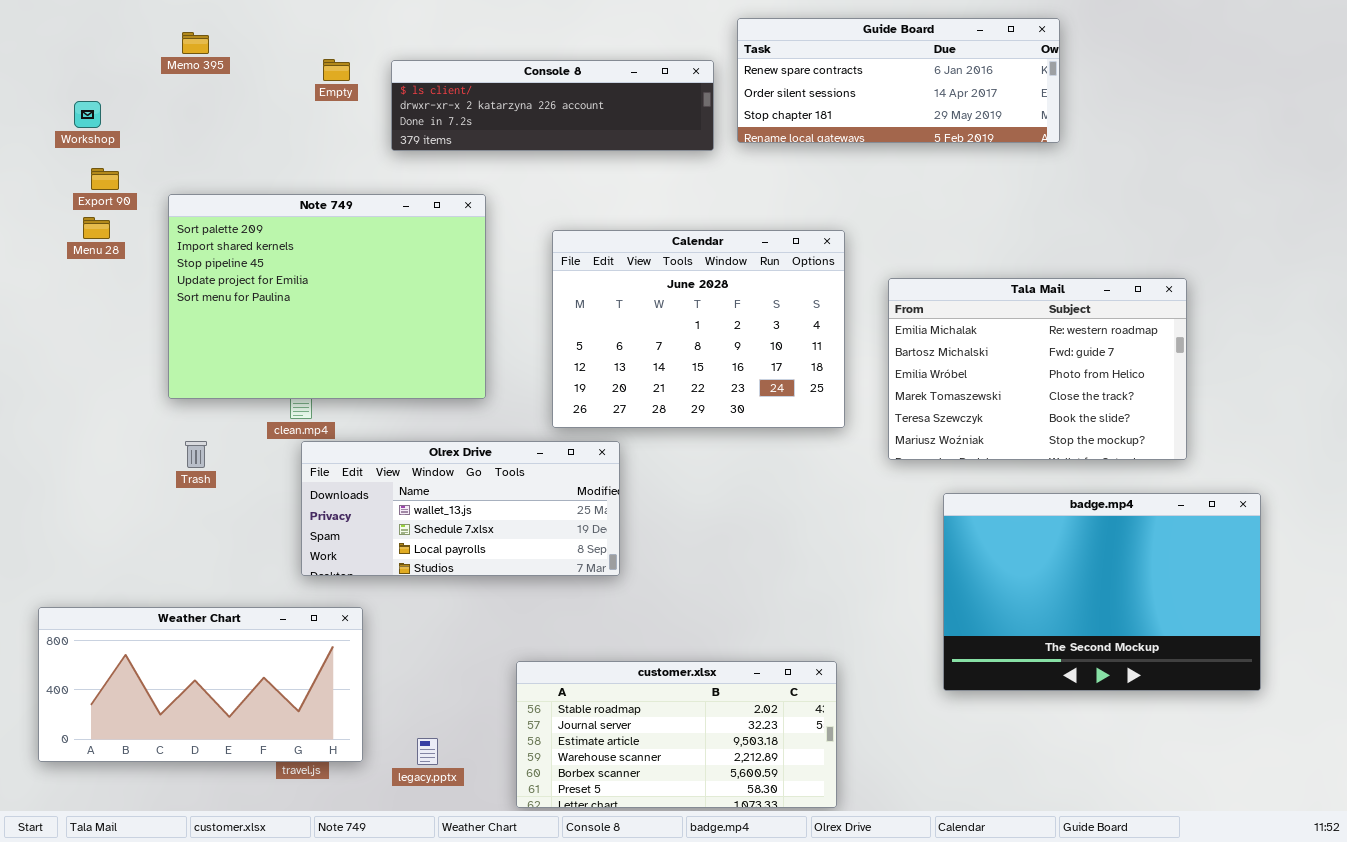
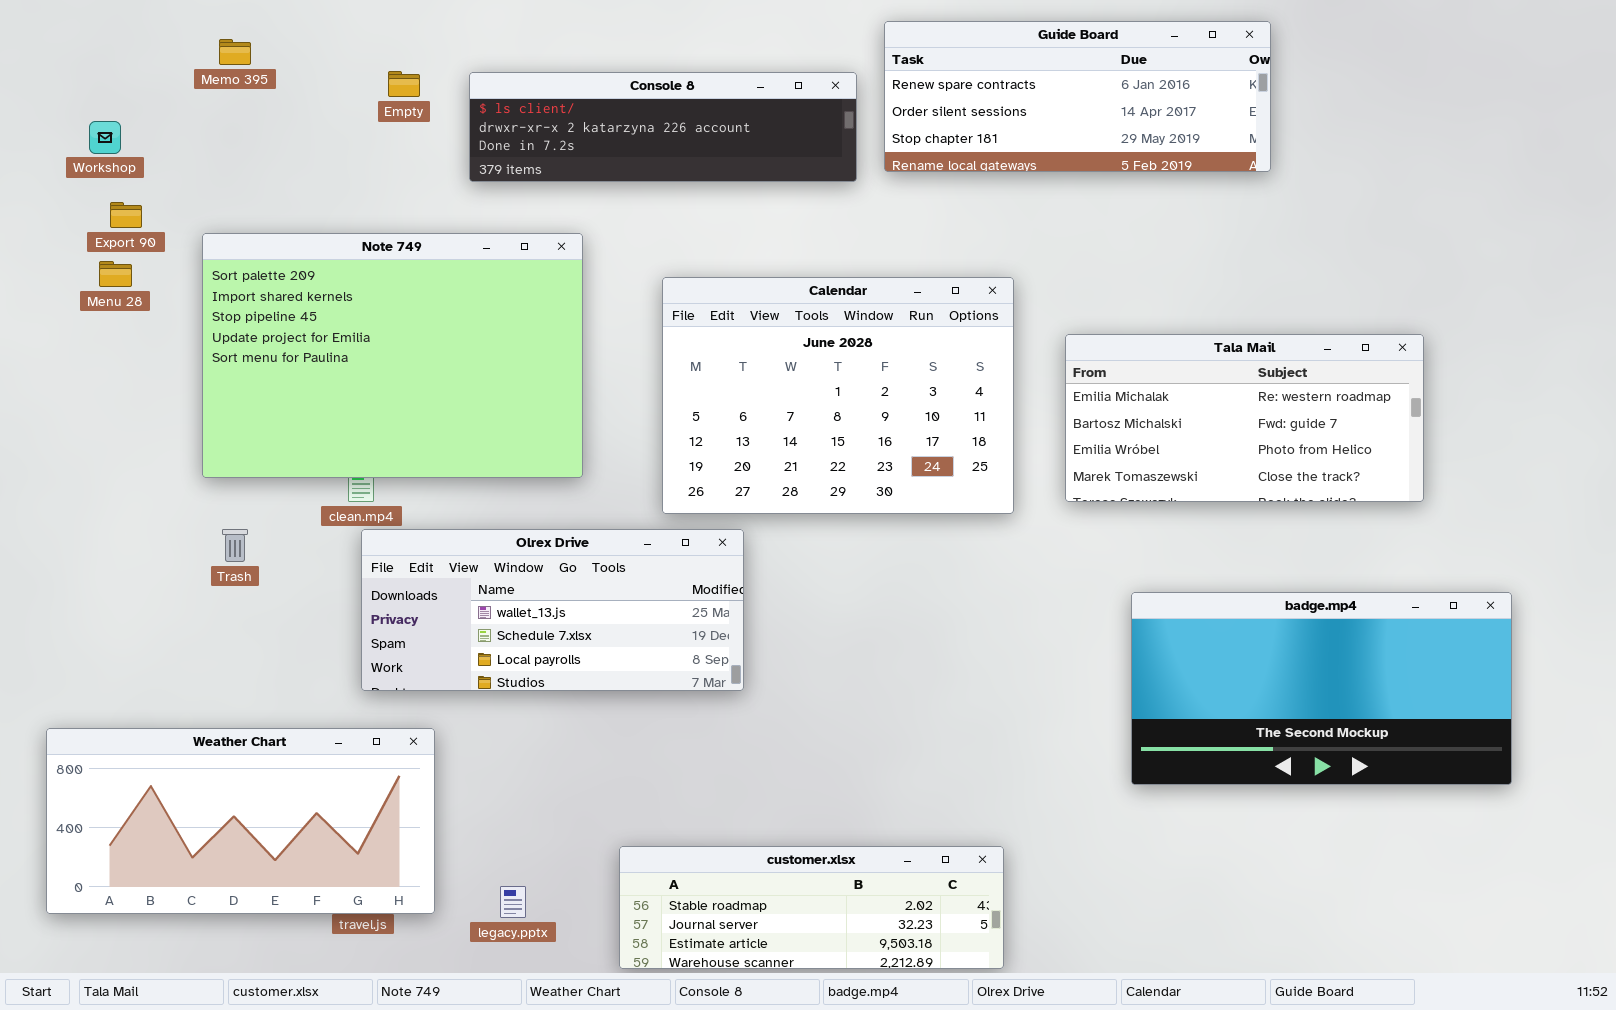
Tala Mail: [888,278,1187,460] -> [1065,334,1424,502], resized
badge.mp4: [943,493,1261,691] -> [1131,592,1512,785], resized
customer.xlsx: [516,661,837,808] -> [619,846,1004,969], resized

